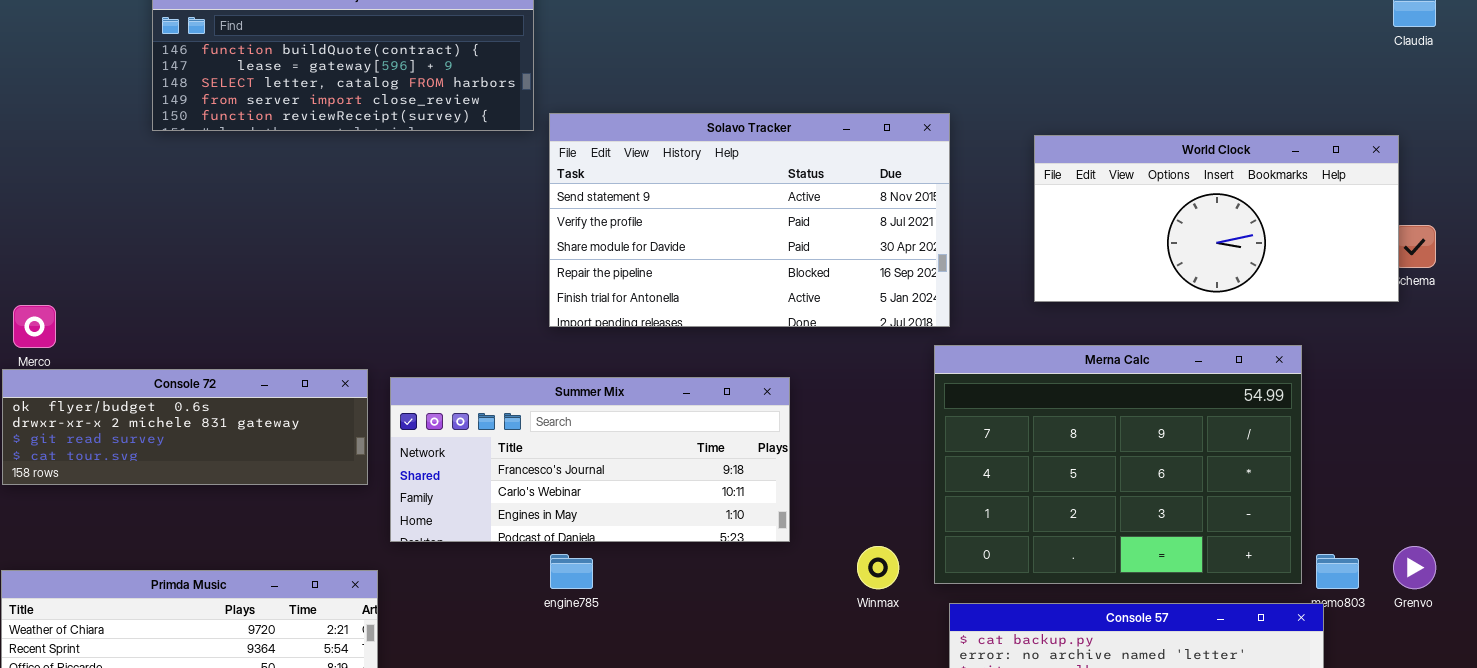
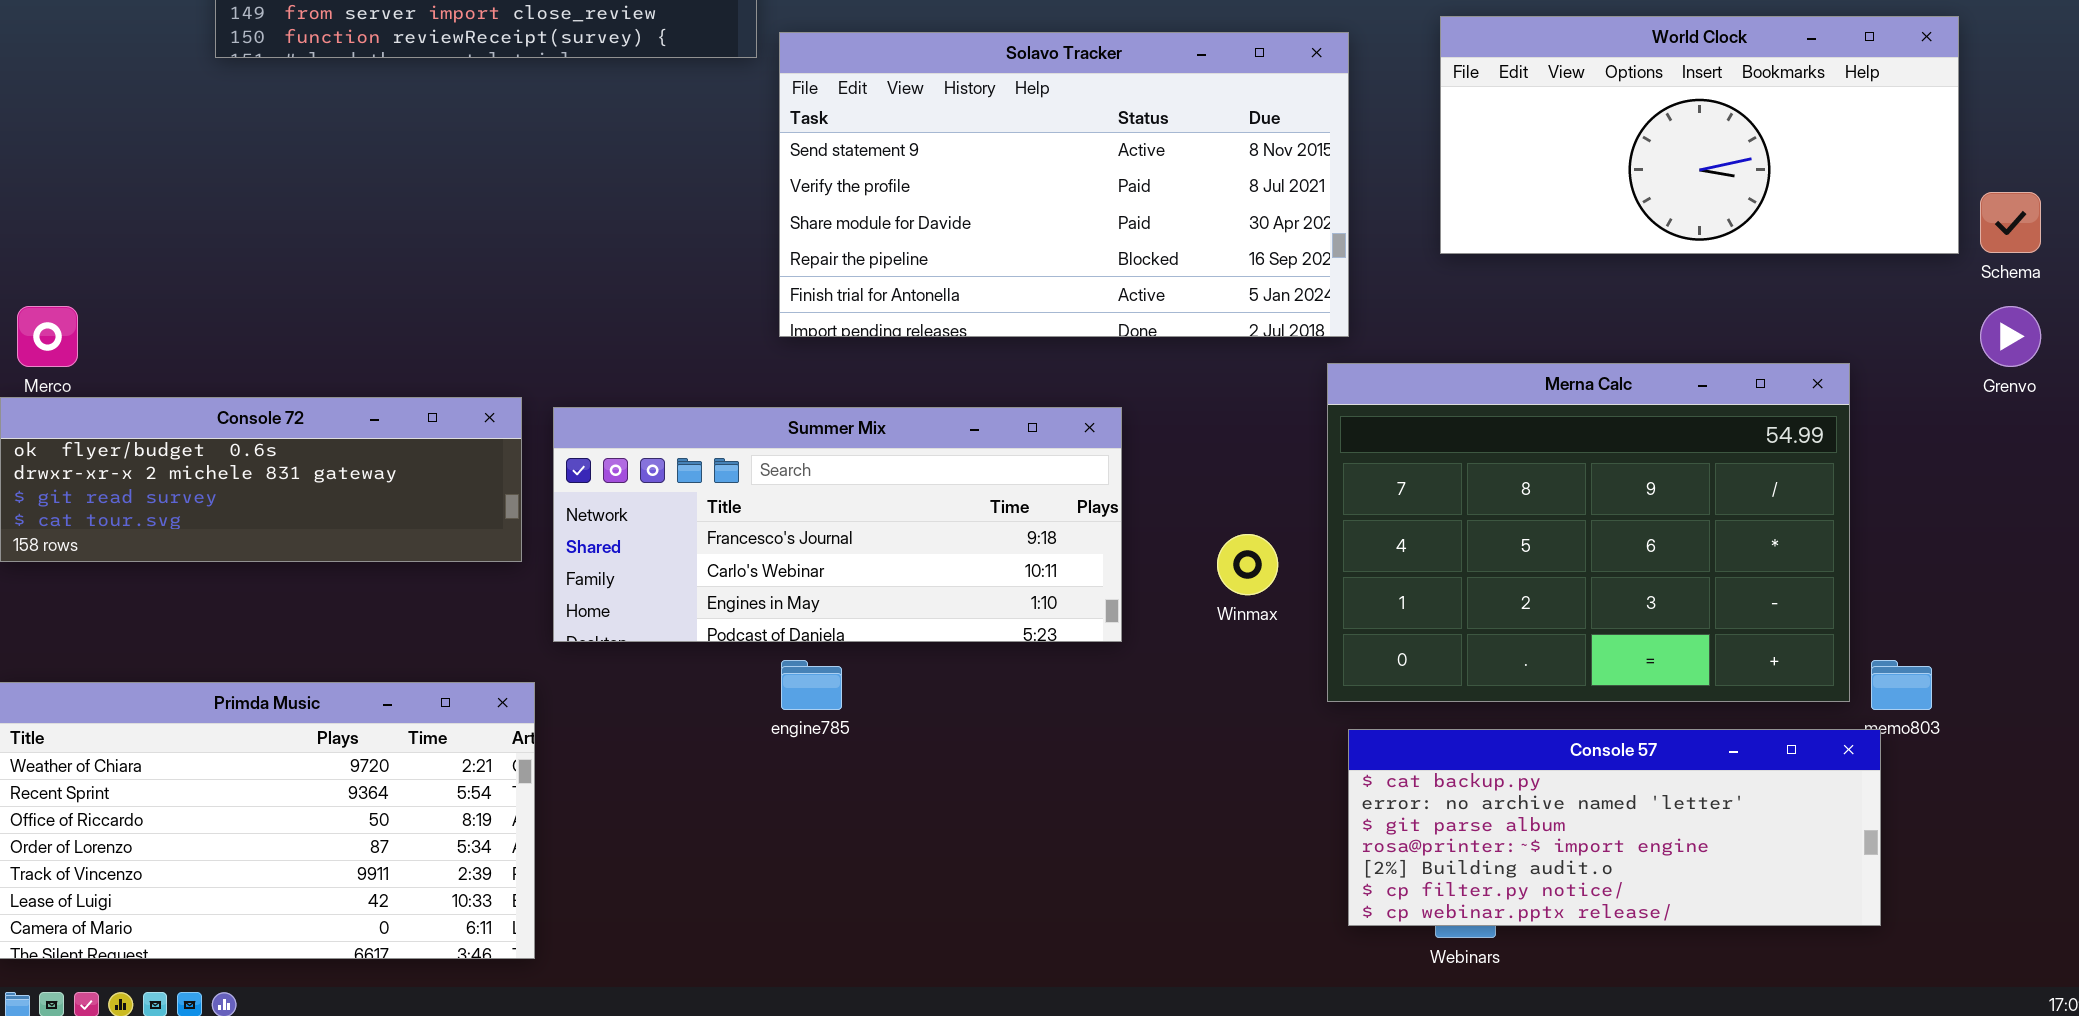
World Clock: [1034,135,1399,302] -> [1440,16,1959,254], moved
Winmax: [857,546,899,589] -> [1217,534,1278,595], moved
Grenvo: [1393,546,1436,589] -> [1980,306,2041,367], moved

